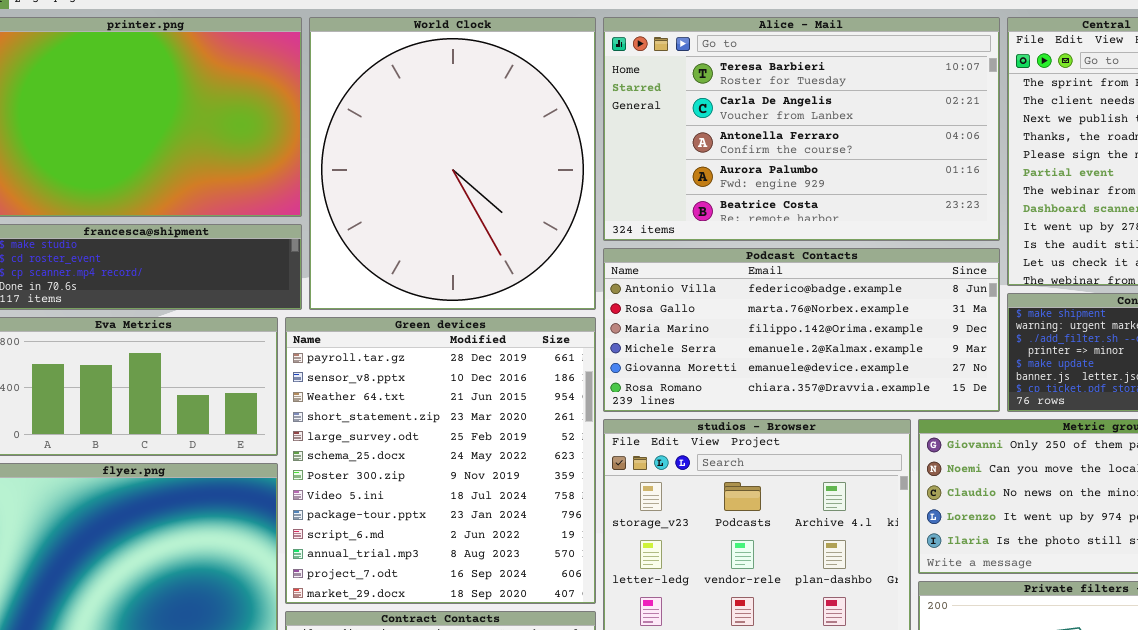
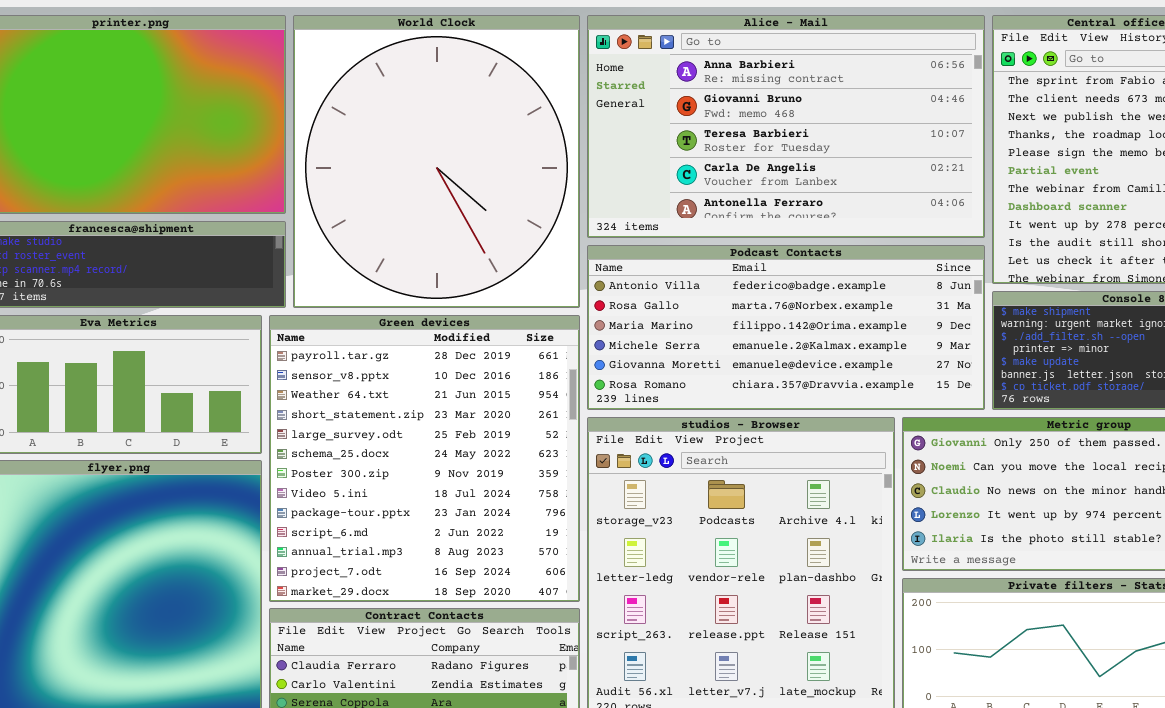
Alice - Mail: [603,17,1000,241] -> [587,15,985,238], scrolled up 2 rows

